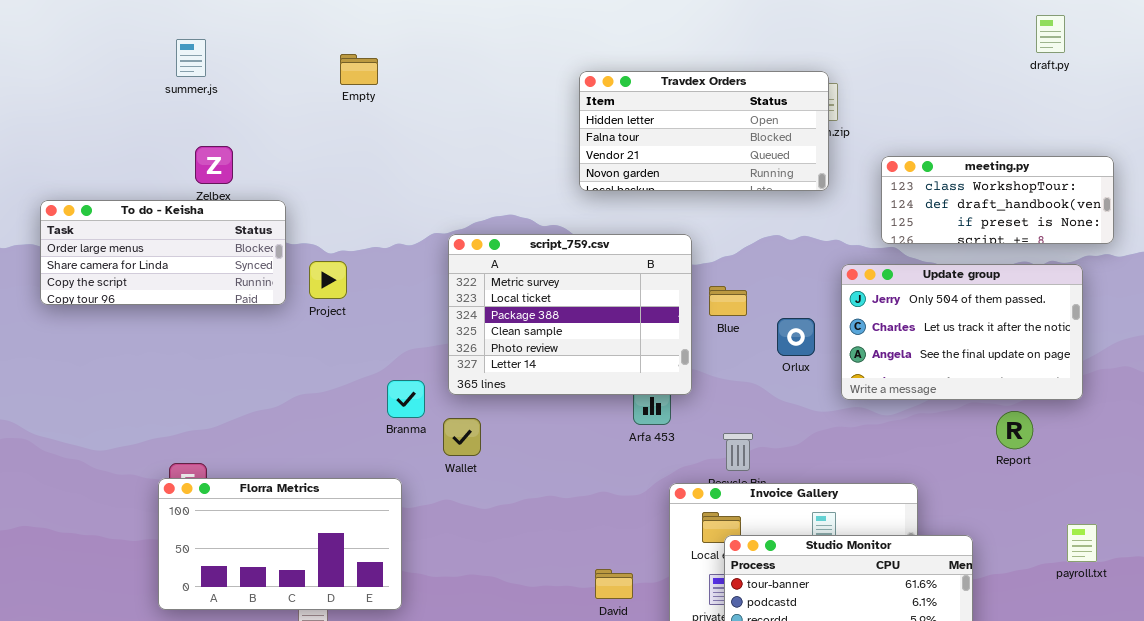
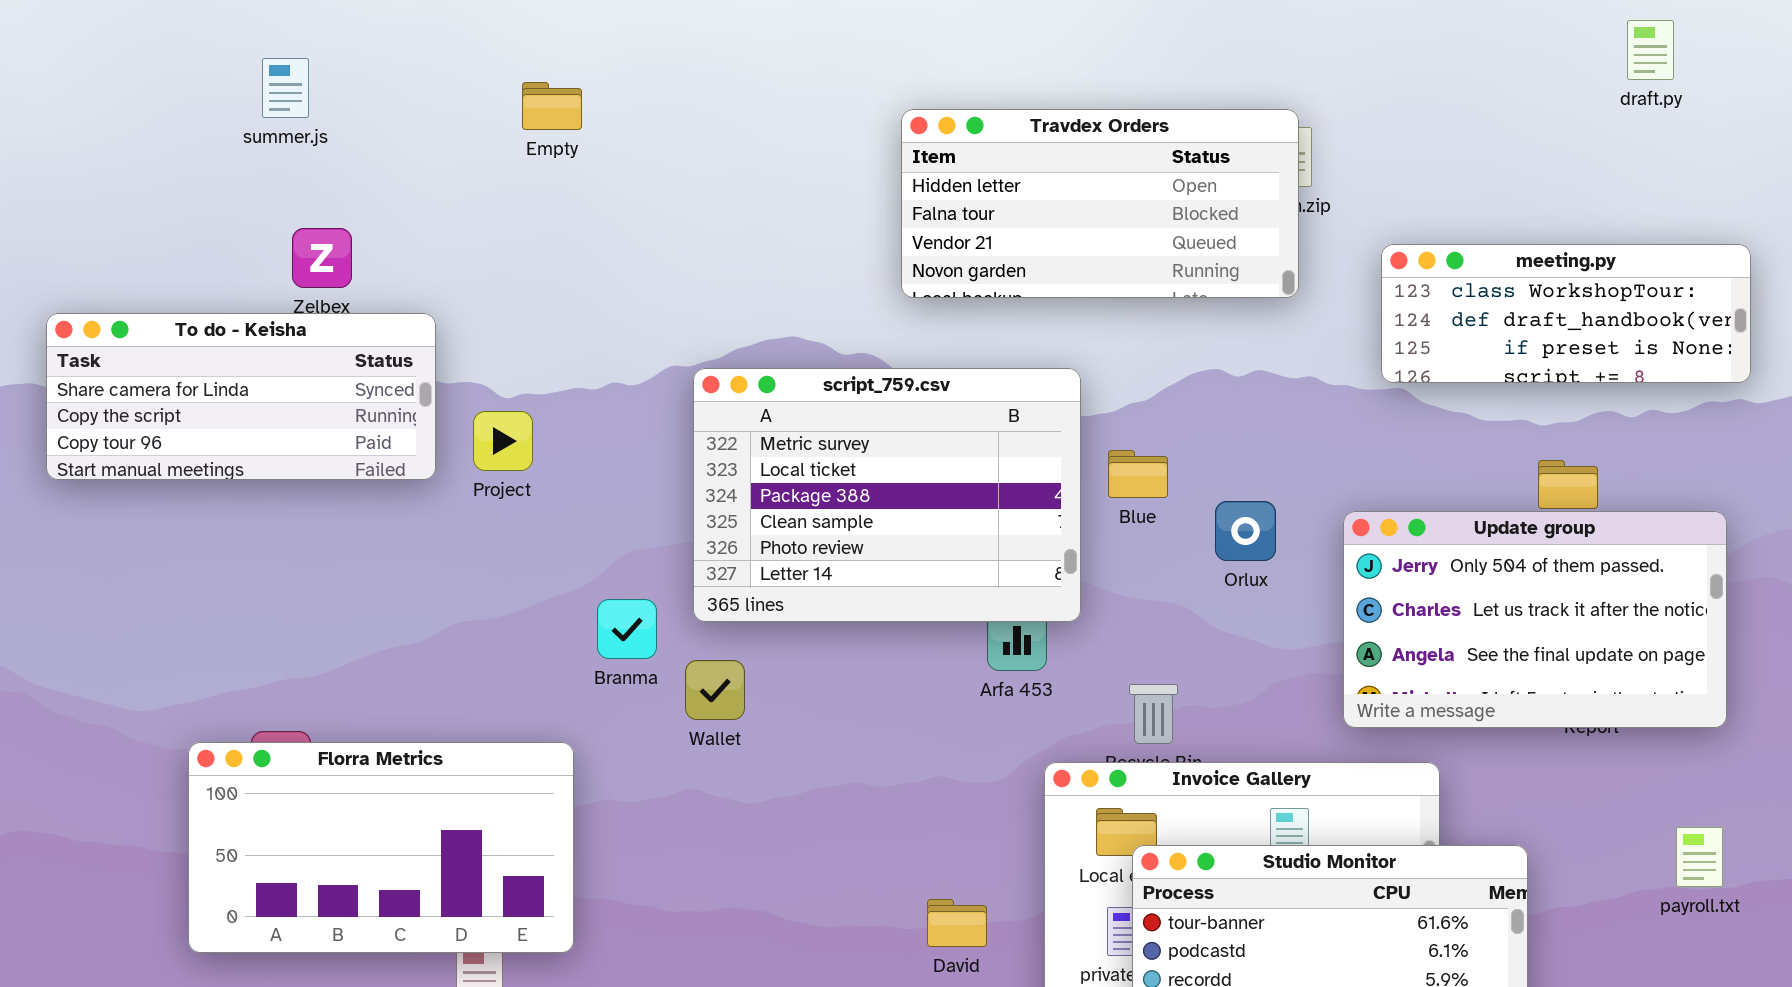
To do - Keisha: [40,200,286,305] -> [46,313,436,480], scrolled down 1 row
Update group: [841,264,1083,400] -> [1343,511,1727,728], moved
Florra Metrics: [158,478,402,610] -> [188,742,574,953], moved

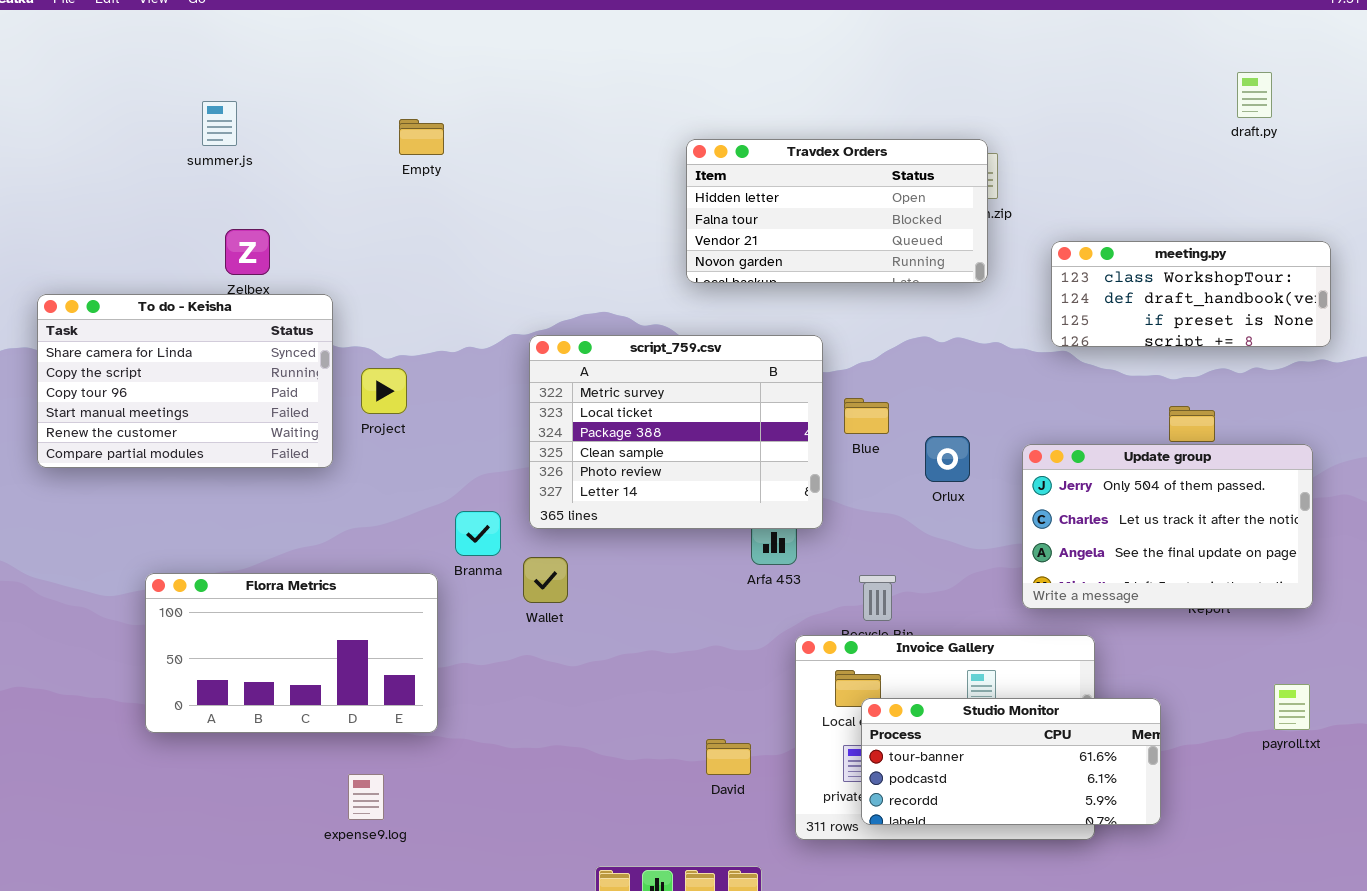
To do - Keisha: [46,313,436,480] -> [37,294,333,468], resized
Florra Metrics: [188,742,574,953] -> [145,573,438,733], moved

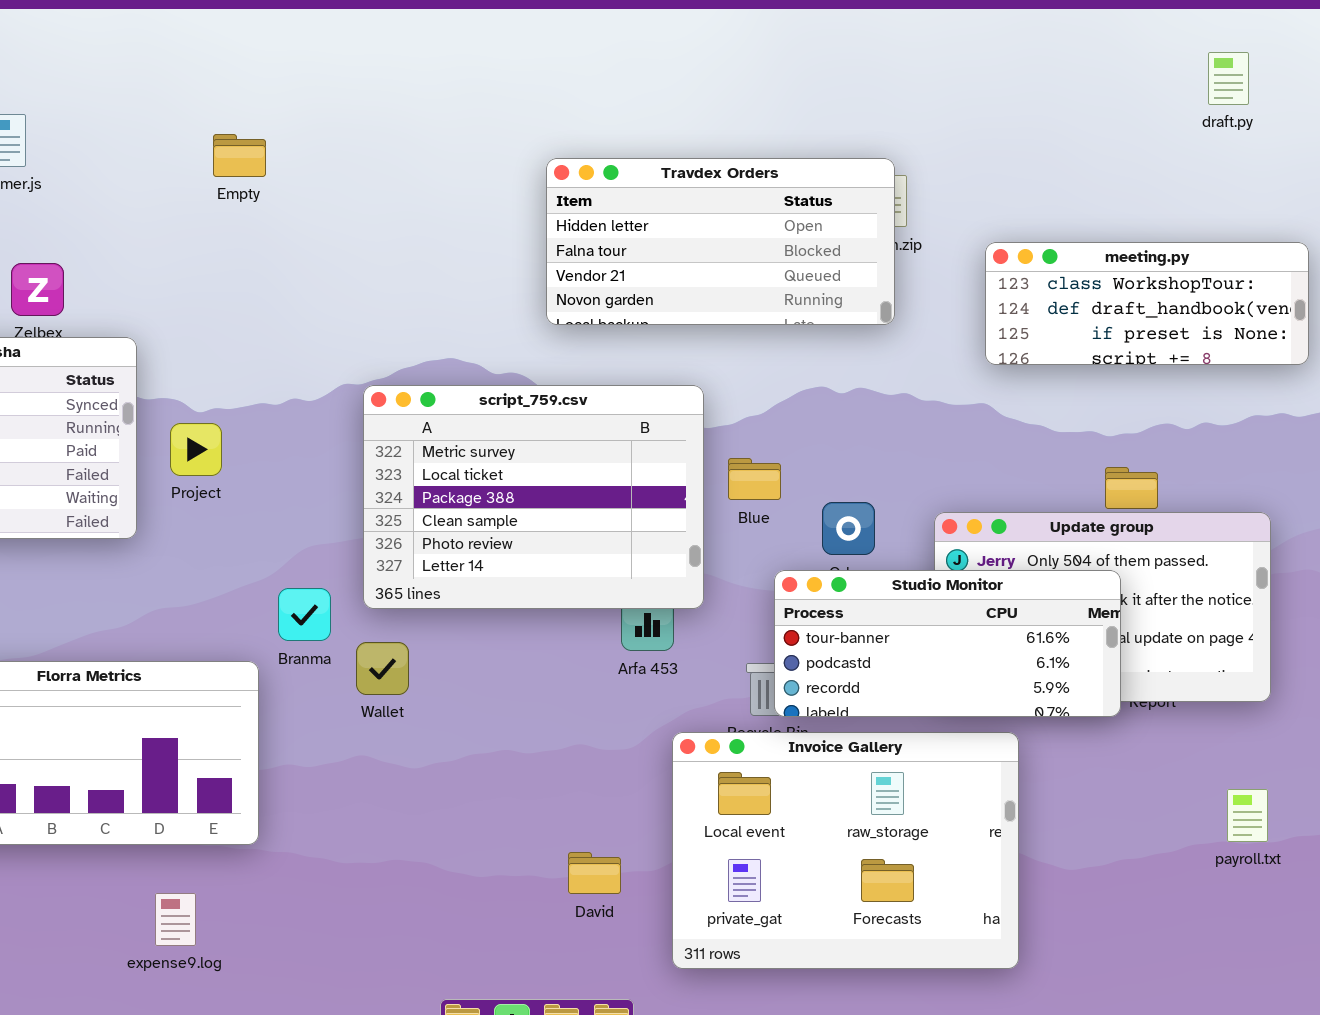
draft.py: [1237,72,1272,118] -> [1208,52,1249,105], moved
meeting.py: [1051,241,1331,347] -> [985,242,1309,365], moved
Studio Monitor: [861,698,1161,825] -> [774,570,1121,717], moved

